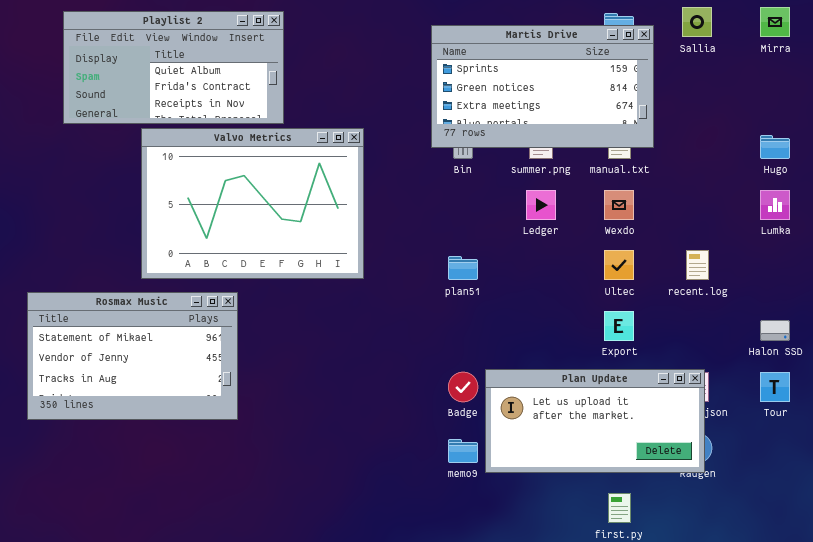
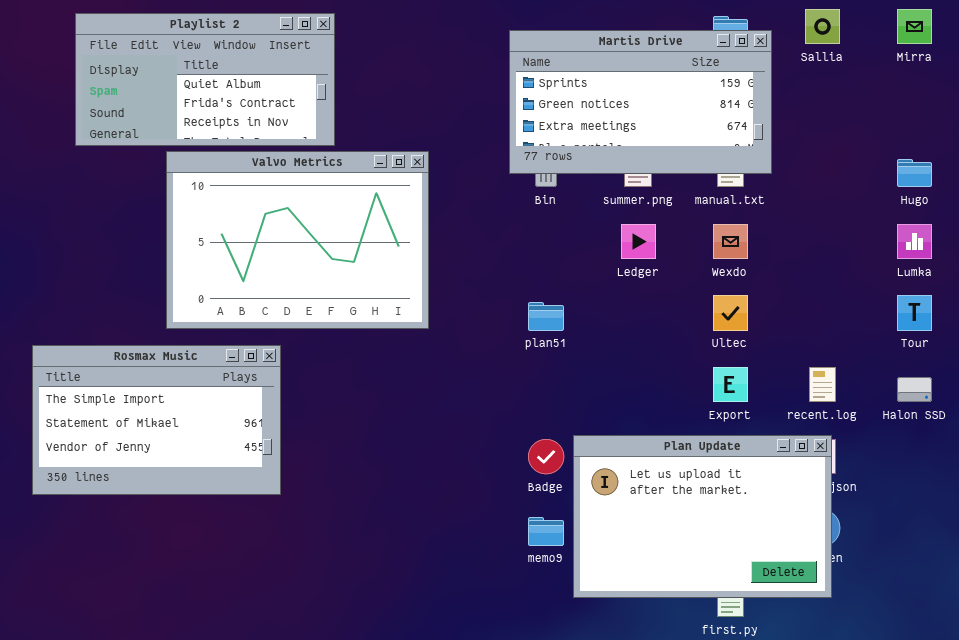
recent.log: [686,250,709,280] -> [809,367,836,402], moved
Rosmax Music: [27,292,238,420] -> [32,345,281,495], scrolled up 1 row
Plan Update: [485,369,705,473] -> [573,435,832,598], resized
Tour: [760,372,790,402] -> [897,295,932,331], moved

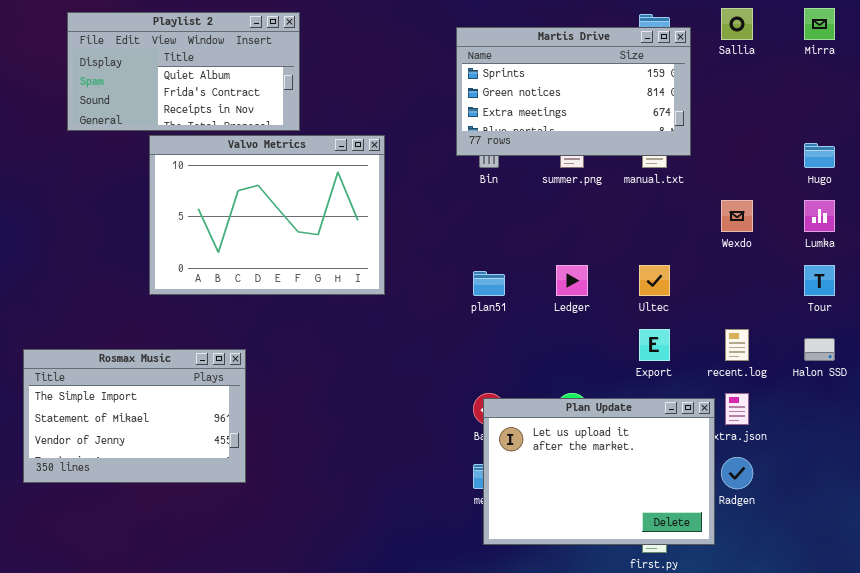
Ledger: [621,224,656,259] -> [556,265,588,296], moved
Wexdo: [713,224,748,259] -> [721,200,753,232], moved
Rosmax Music: [32,345,281,495] -> [23,349,246,483], moved
Plan Update: [573,435,832,598] -> [483,398,715,545], moved

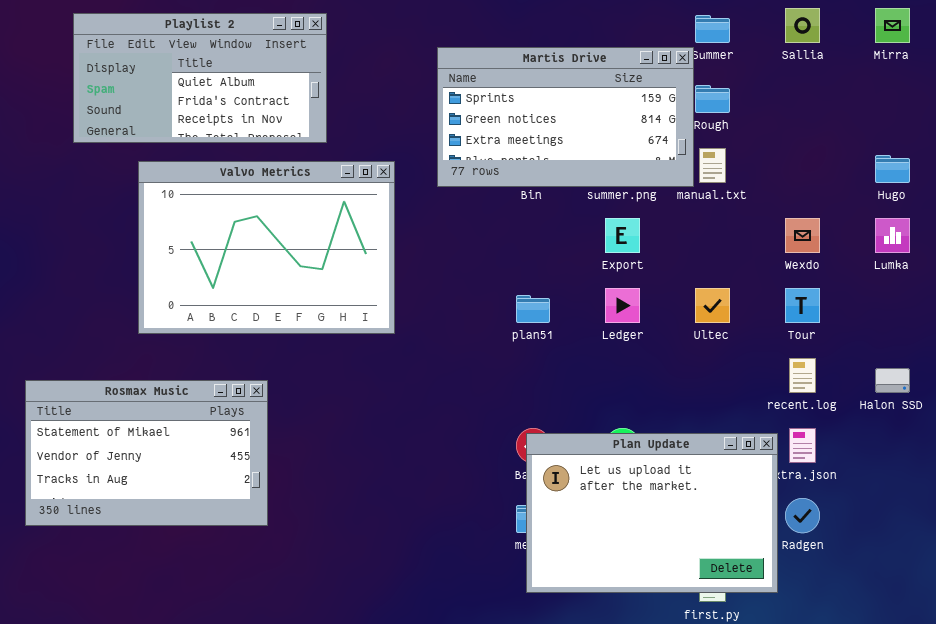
Martis Drive: [456,27,691,156] -> [437,47,694,187], moved
Valvo Metrics: [149,135,385,295] -> [138,161,395,334], moved
Tour: [804,265,835,296] -> [785,288,820,323], moved
Export: [639,329,670,361] -> [605,218,640,253], moved
Rosmax Music: [23,349,246,483] -> [25,380,268,526], scrolled down 1 row

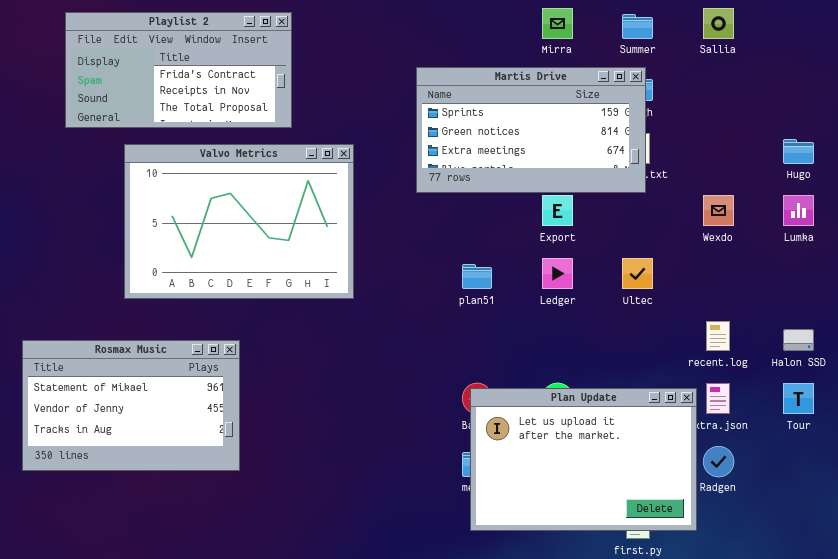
Mirra: [875,8,910,43] -> [542,8,573,39], moved
Playlist 2: [73,13,327,143] -> [65,12,292,128], scrolled down 1 row
Martis Drive: [437,47,694,187] -> [416,67,646,193], moved
Tour: [785,288,820,323] -> [783,383,814,414], moved

